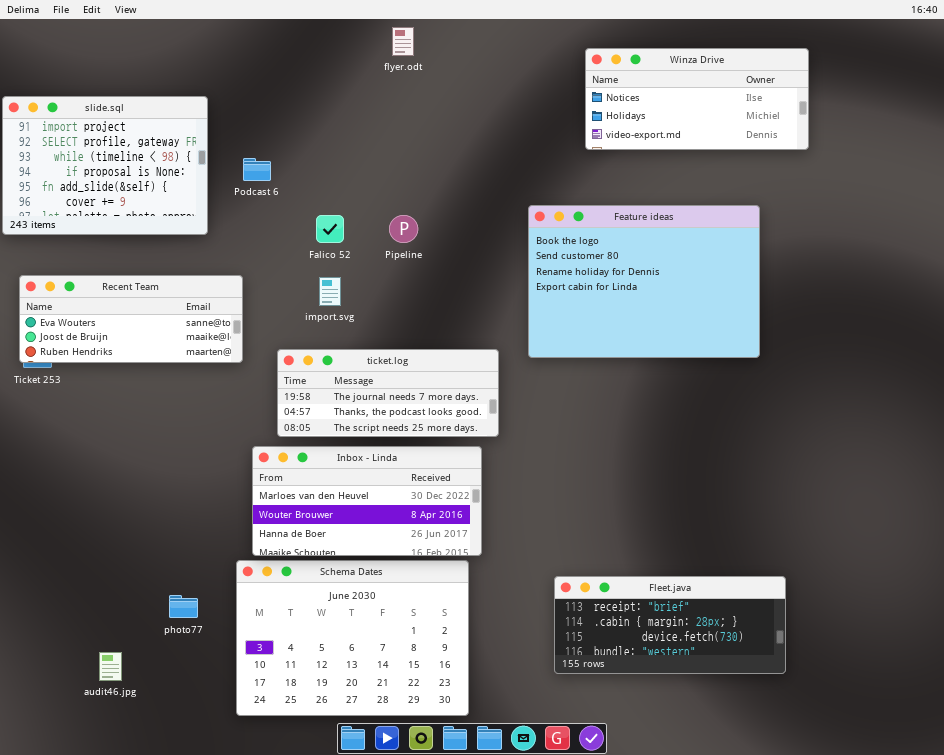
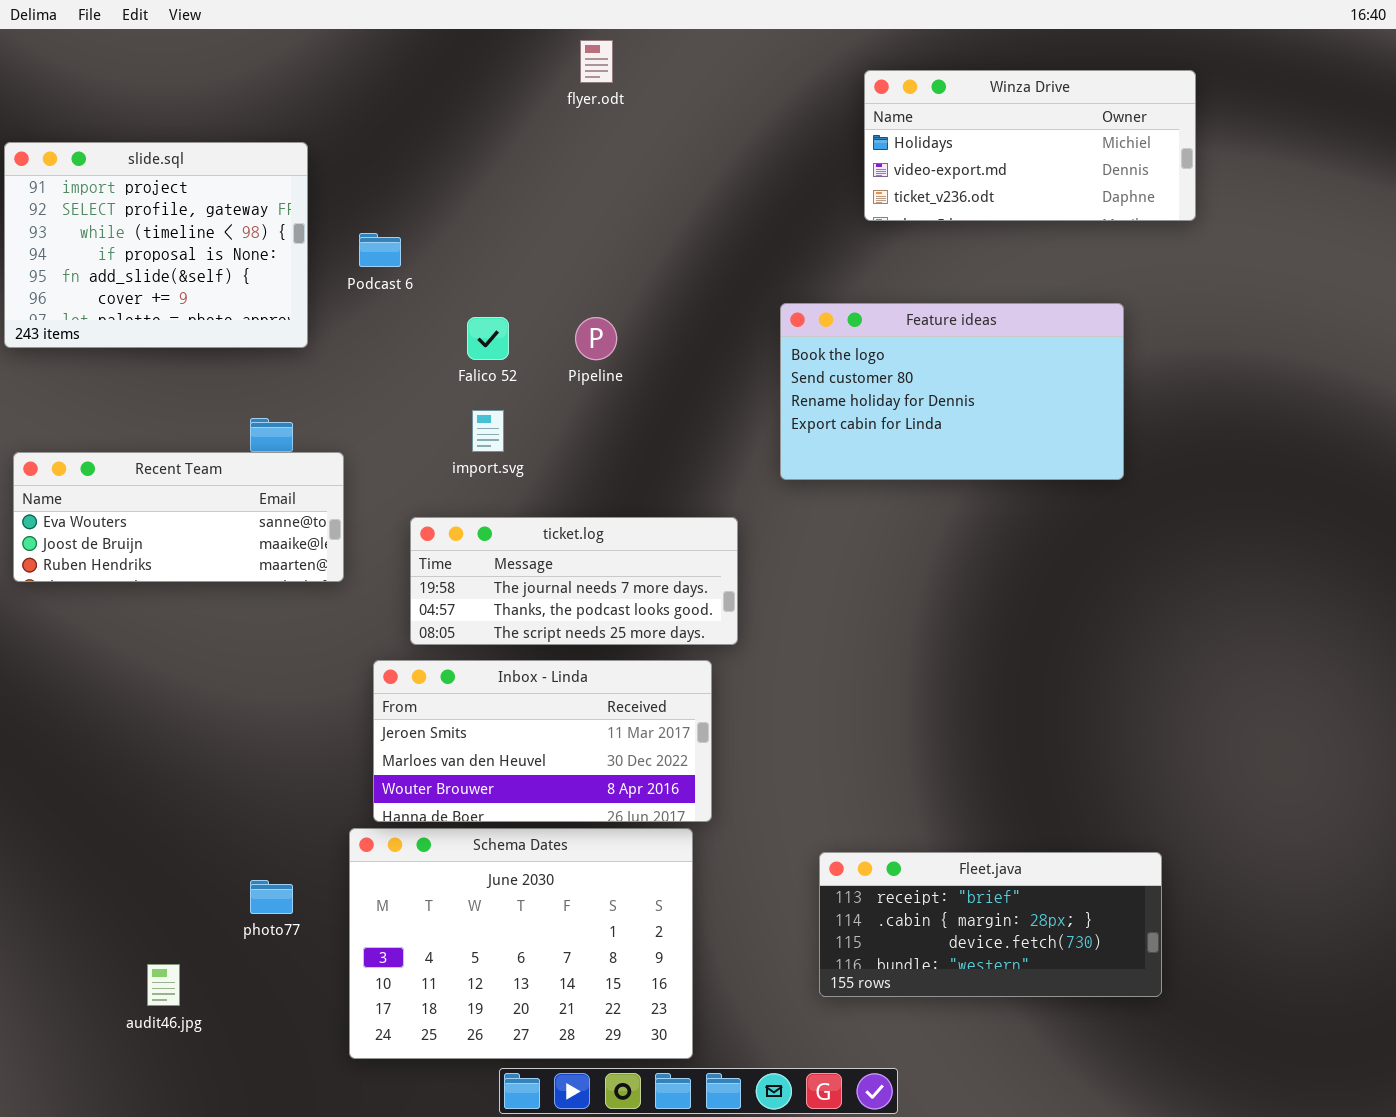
Winza Drive: [585,48,809,150] -> [864,70,1196,221], scrolled down 1 row
Feature ideas: [528,205,760,358] -> [780,303,1124,480], resized
Recent Team: [19,275,243,363] -> [13,452,344,582], moved
Inbox - Linda: [252,446,482,556] -> [373,660,712,822], scrolled up 1 row

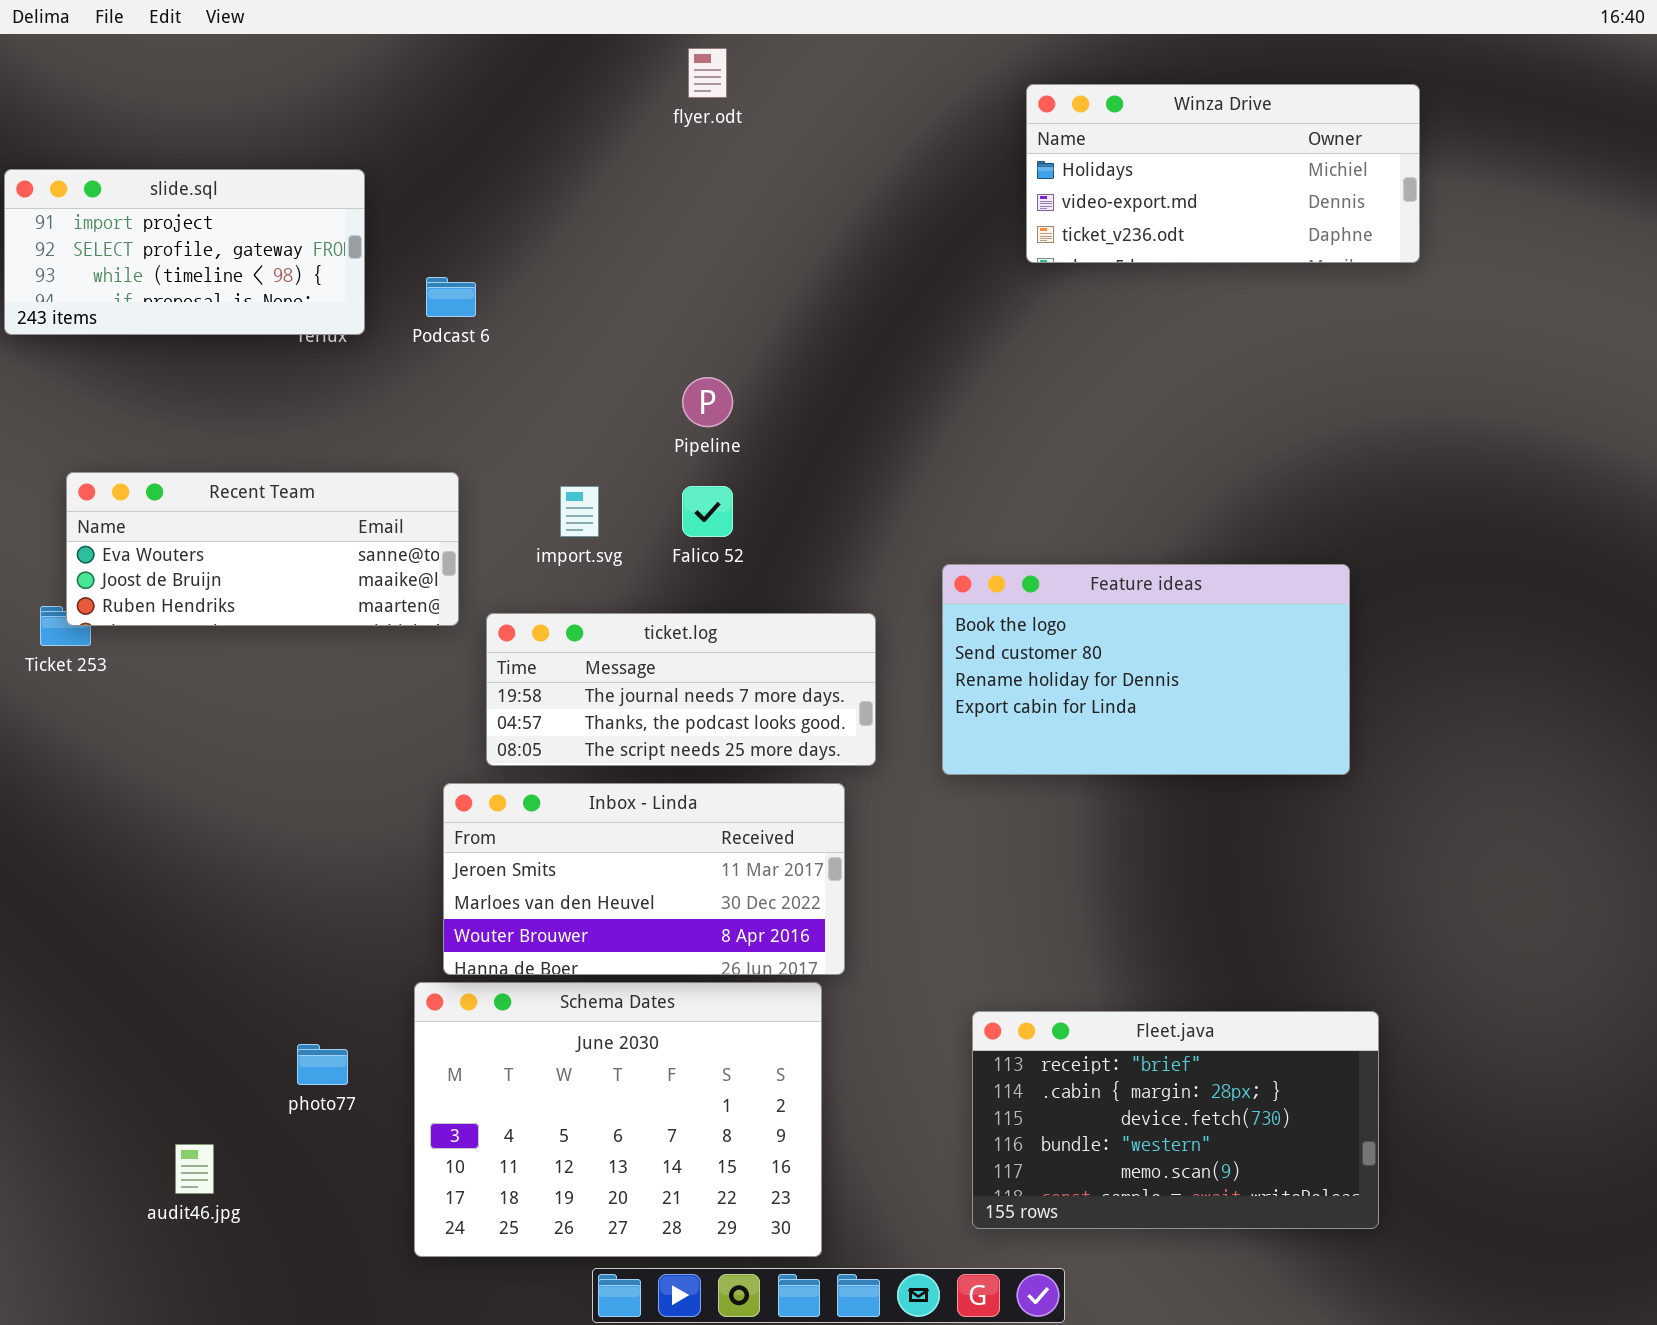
slide.sql: [4,142,308,348] -> [4,169,365,335], resized
Feature ideas: [780,303,1124,480] -> [942,564,1350,775], moved
Falico 52: [467,317,509,360] -> [682,486,733,537], moved
Recent Team: [13,452,344,582] -> [66,472,459,626], moved
Fleet.java: [819,852,1162,997] -> [972,1011,1379,1229], resized

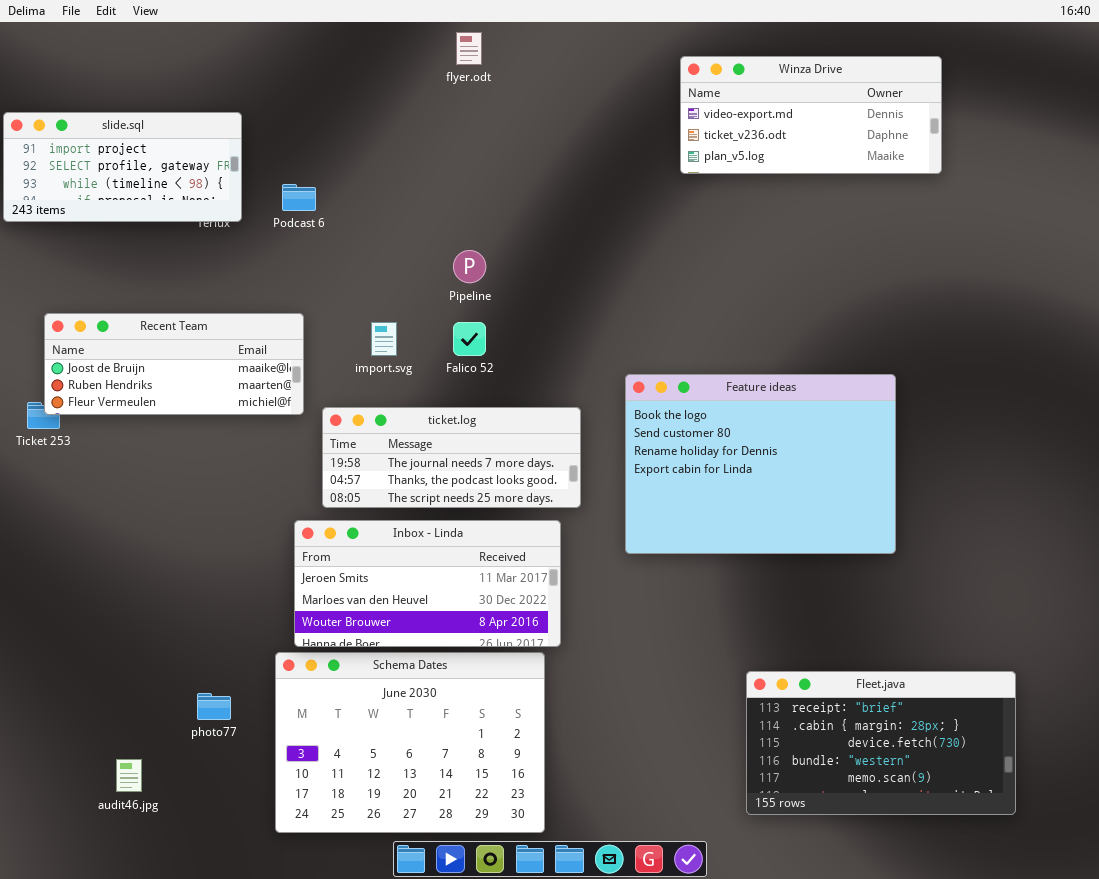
Winza Drive: [1026,84,1420,263] -> [680,56,942,174], scrolled down 1 row
Recent Team: [66,472,459,626] -> [44,313,304,415], scrolled down 1 row
Feature ideas: [942,564,1350,775] -> [625,374,896,554], resized
Fleet.java: [972,1011,1379,1229] -> [746,671,1016,815], moved

